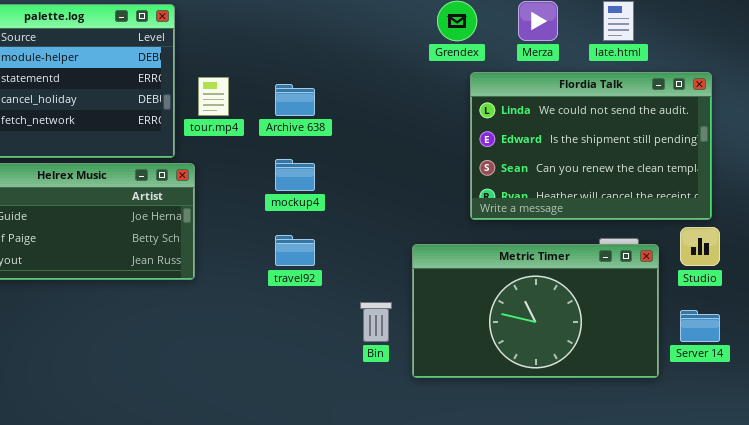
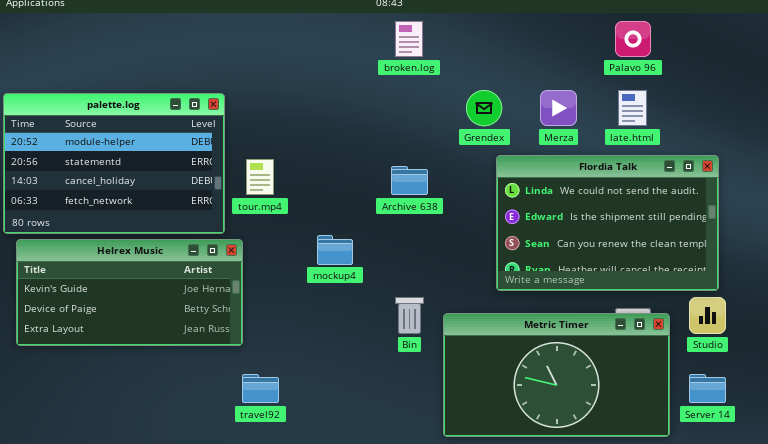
Archive 638: [275,84,315,116] -> [391,166,428,195], moved
travel92: [275,235,315,266] -> [242,374,279,403], moved
Bin: [360,302,392,342] -> [395,297,424,334], moved

